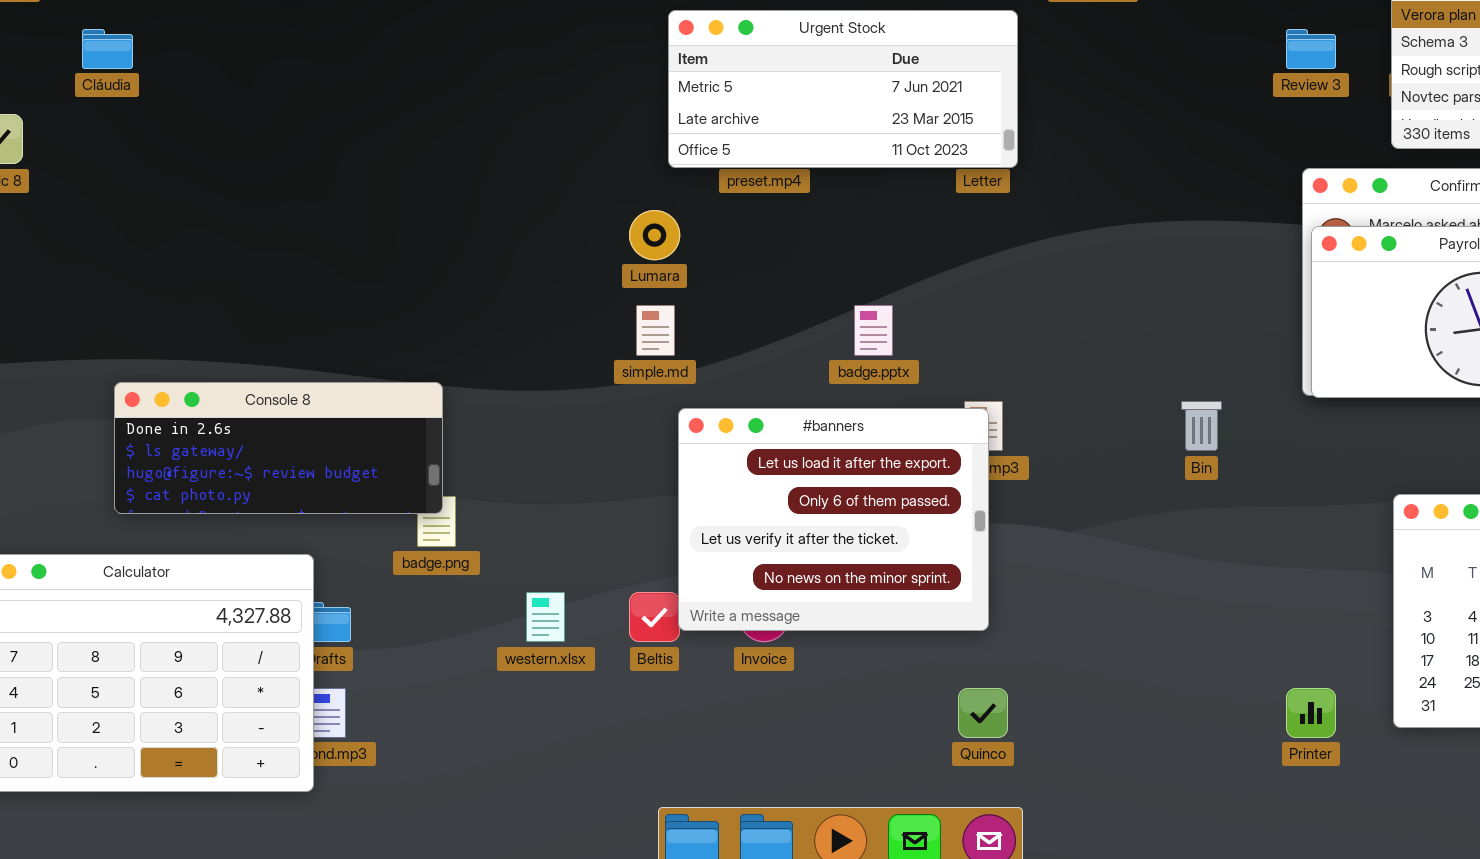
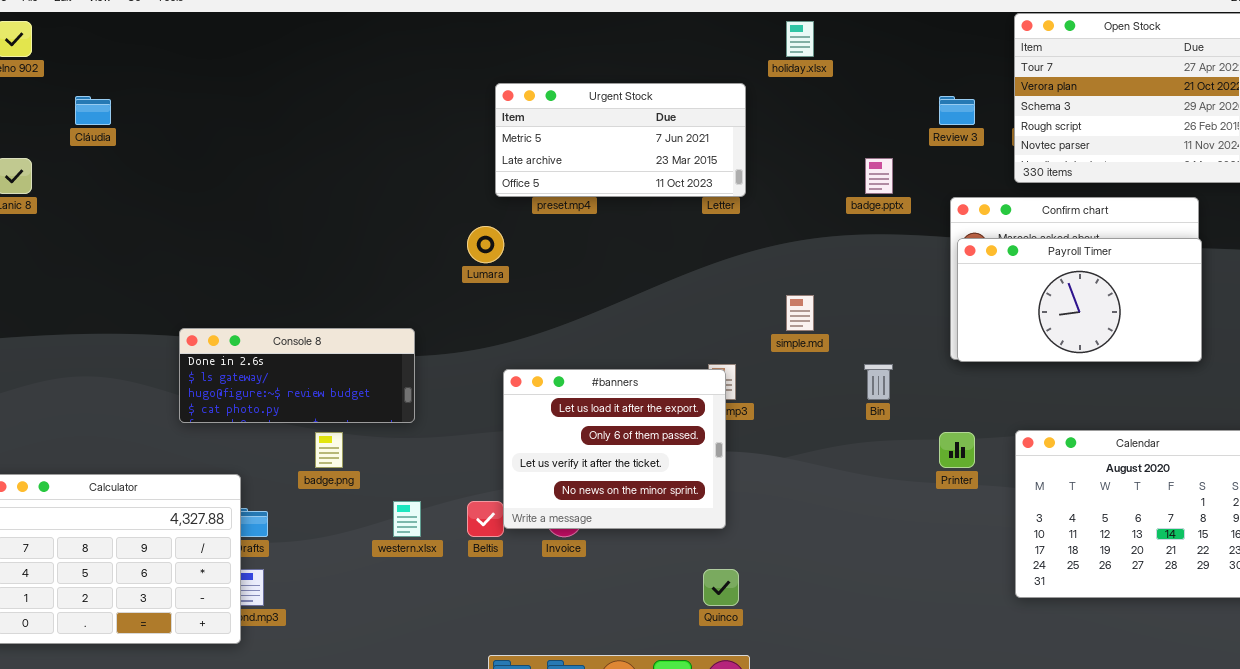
simple.md: [636,305,675,356] -> [786,295,814,331], moved
badge.pptx: [854,305,893,356] -> [865,158,893,194], moved
Console 8: [114,382,443,514] -> [179,328,415,423], moved
Printer: [1286,688,1336,738] -> [939,432,975,468], moved

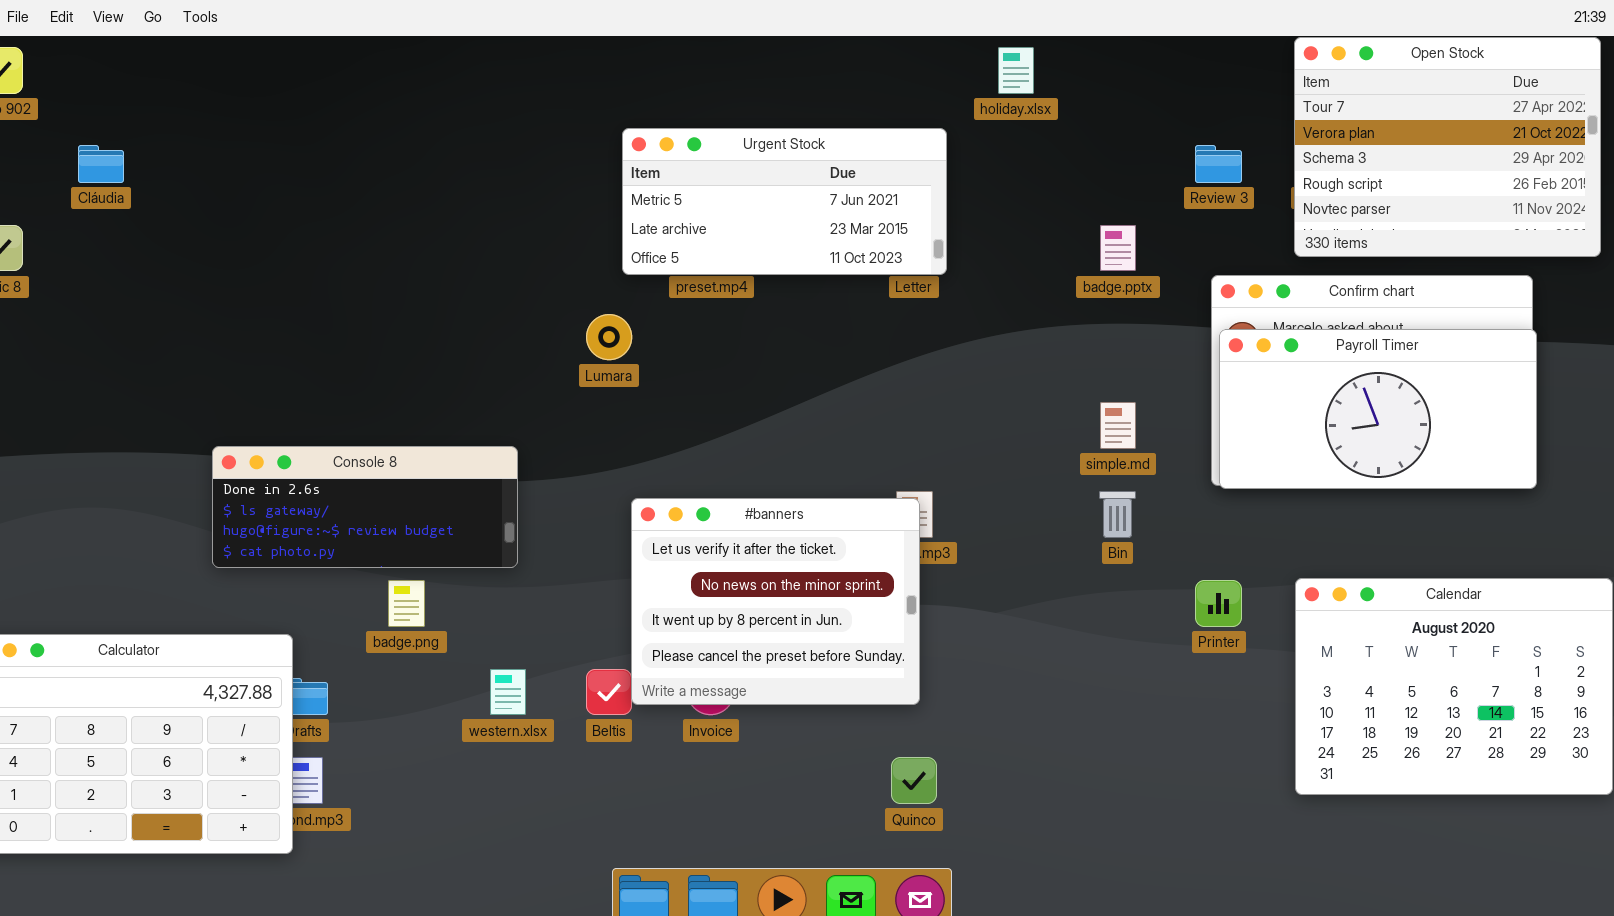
simple.md: [786,295,814,331] -> [1100,402,1136,449], moved
#banners: [503,369,726,529] -> [631,498,920,705], scrolled down 2 rows

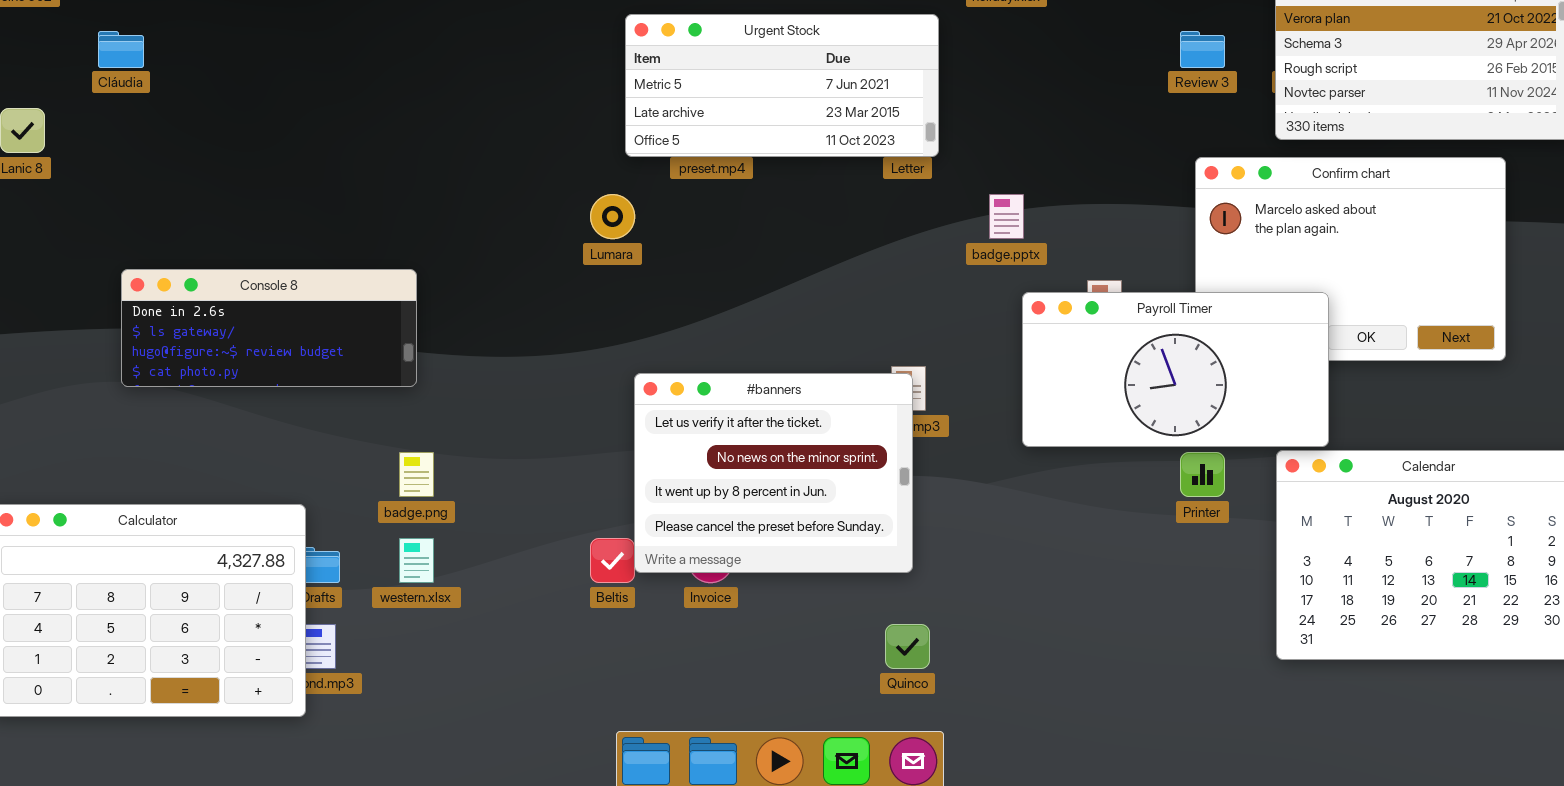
badge.pptx: [1100,225,1136,271] -> [989,194,1024,239], moved
Payroll Timer: [1219,329,1537,489] -> [1022,292,1329,447], moved
Console 8: [212,446,518,568] -> [121,269,417,387], moved
western.xlsx: [490,669,526,715] -> [399,538,434,583], moved

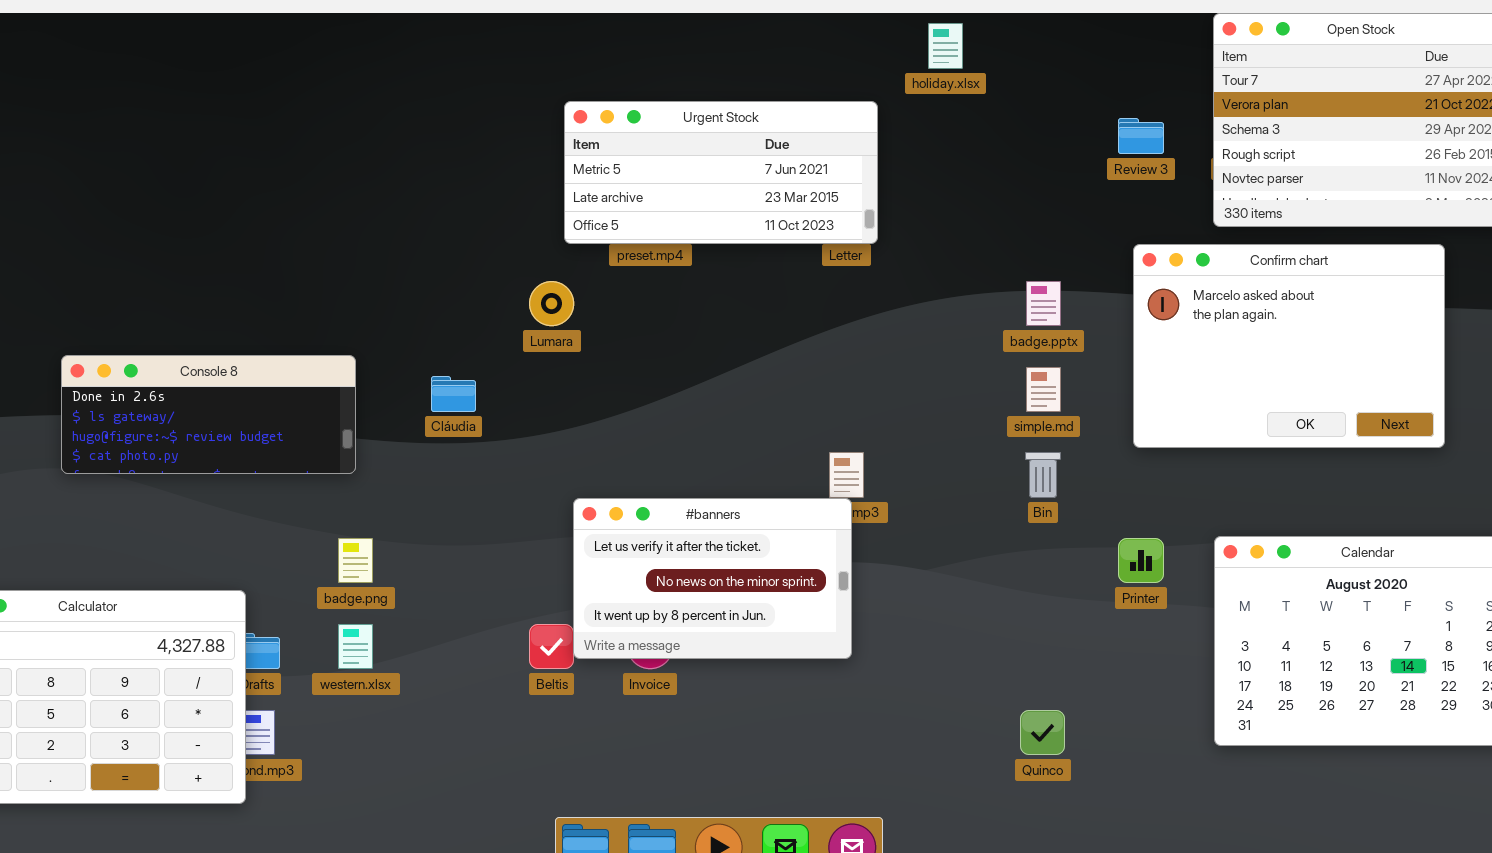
Cláudia: [98,31,144,68] -> [431,376,476,412], moved
badge.pptx: [989,194,1024,239] -> [1026,281,1061,326], moved
Payroll Timer: [1022,292,1329,447] -> none, closed
#banners: [634,373,913,573] -> [573,498,852,659], resized
Quinco: [885,624,930,669] -> [1020,710,1065,755], moved

